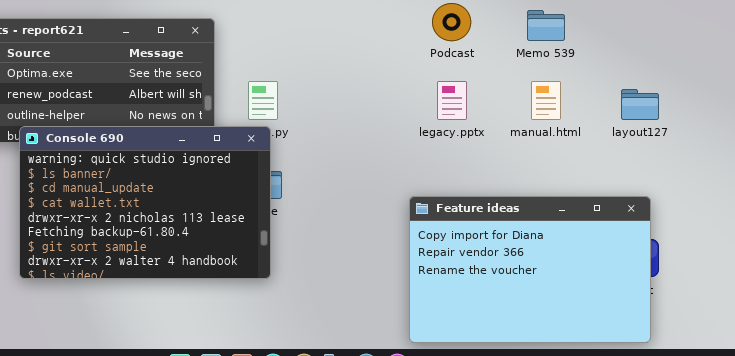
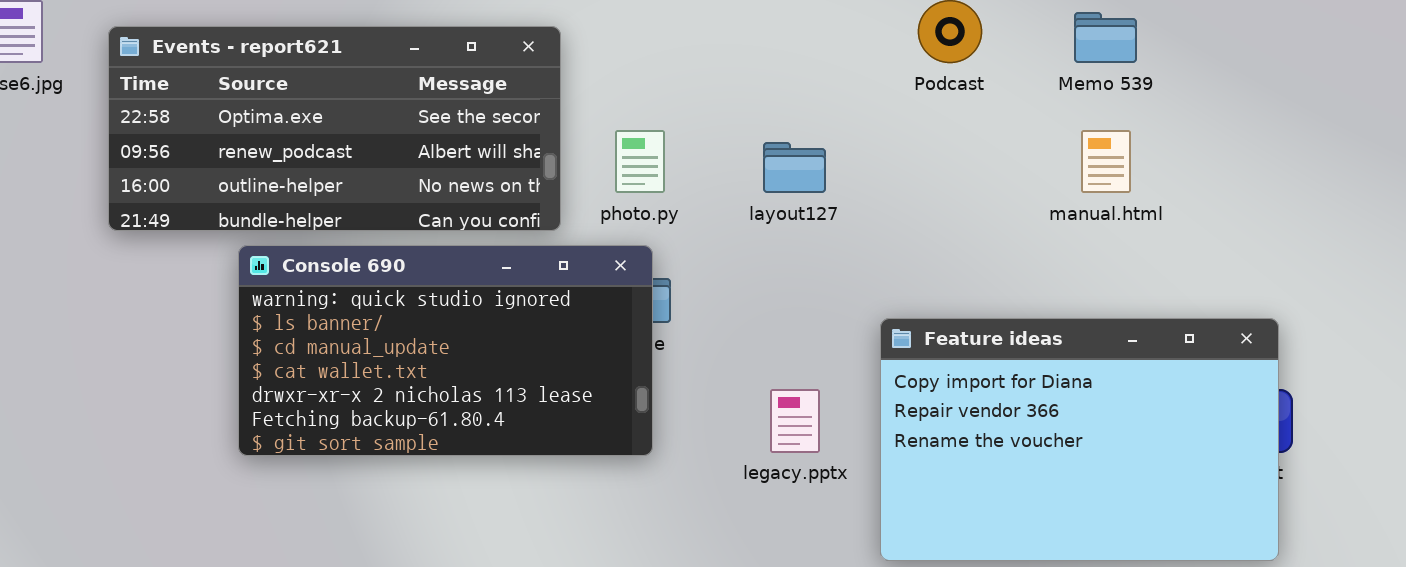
legacy.pptx: [437,81,467,120] -> [770,389,820,453], moved
layout127: [621,89,659,120] -> [763,142,826,193], moved
Console 690: [19,126,271,279] -> [238,245,653,456], resized

